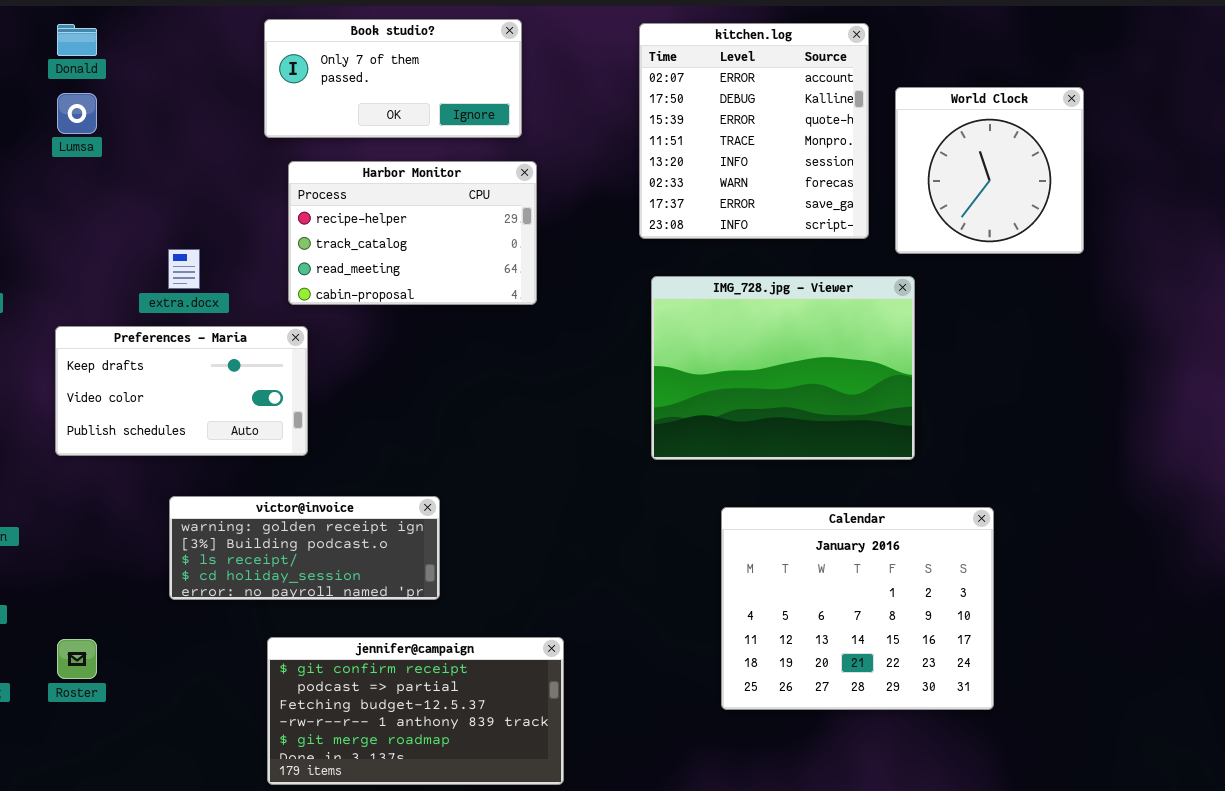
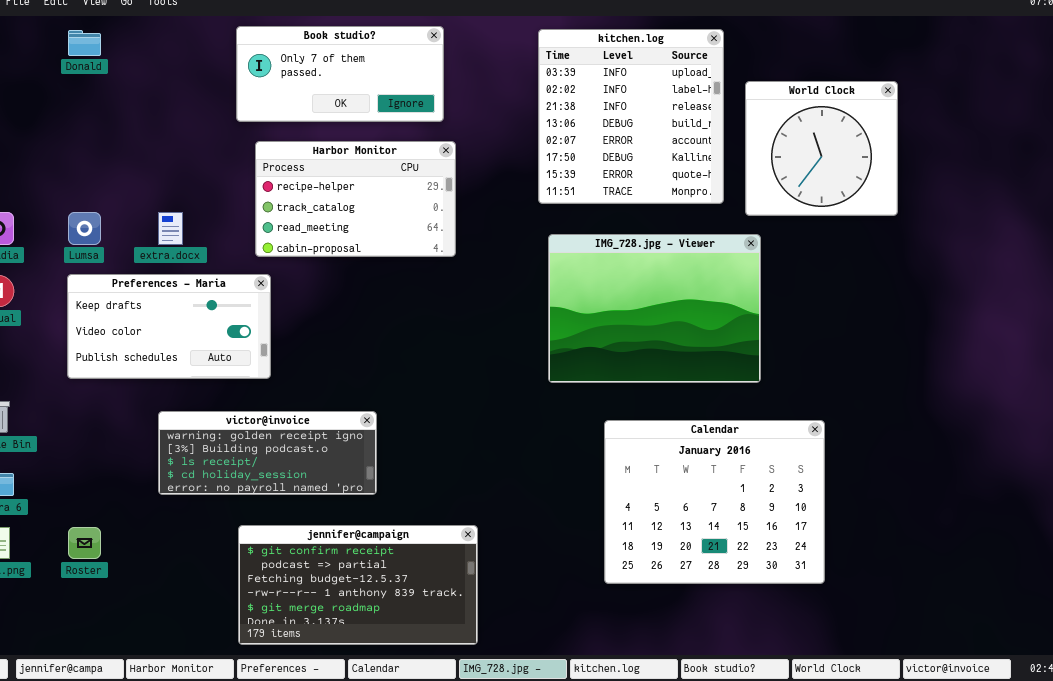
kitchen.log: [639,23,869,239] -> [538,29,724,204], scrolled up 4 rows
Lumsa: [57,93,97,134] -> [68,212,101,245], moved

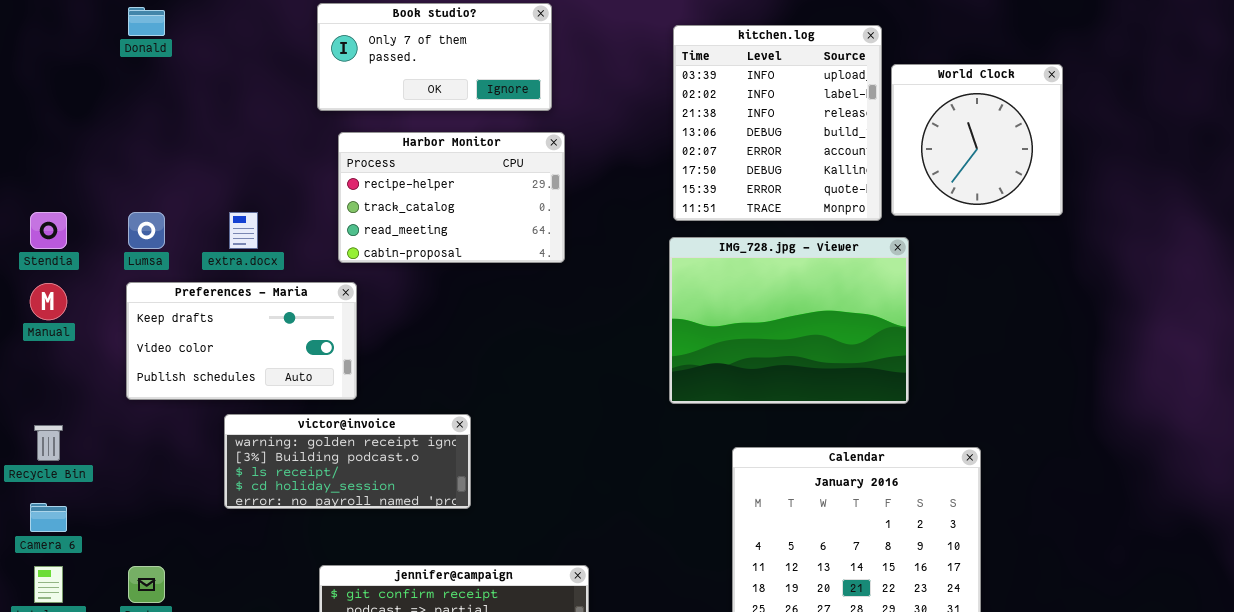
kitchen.log: [538,29,724,204] -> [673,25,882,221], moved
victor@invoice: [158,411,377,495] -> [224,414,471,509], moved

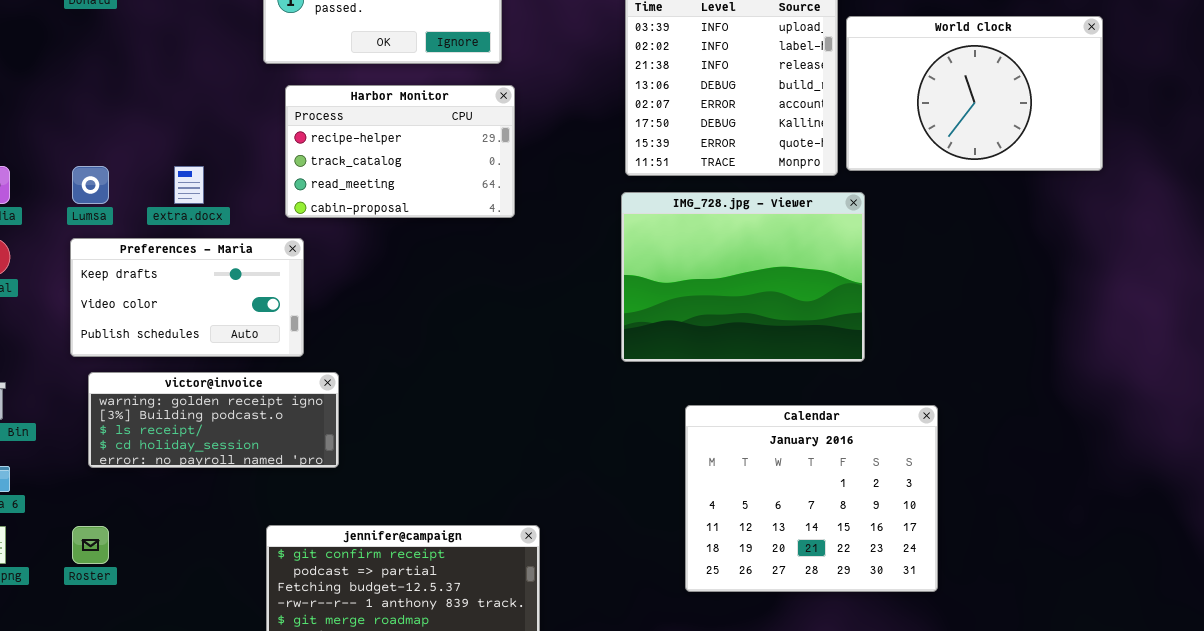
World Clock: [891,64,1063,216] -> [846,16,1103,171], resized
victor@invoice: [224,414,471,509] -> [88,372,339,468], moved

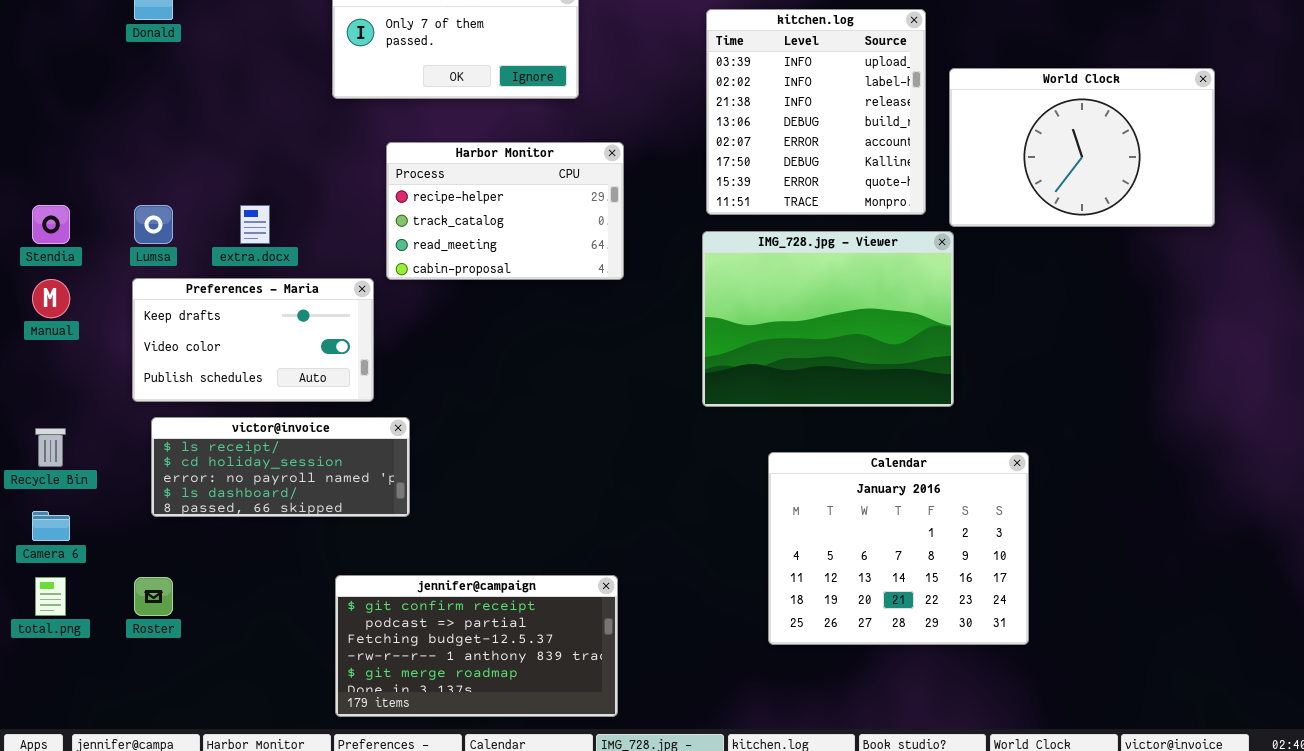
World Clock: [846,16,1103,171] -> [949,68,1215,227], moved
Harbor Monitor: [285,85,515,218] -> [386,142,624,280], moved
victor@invoice: [88,372,339,468] -> [151,417,410,517], scrolled down 2 rows

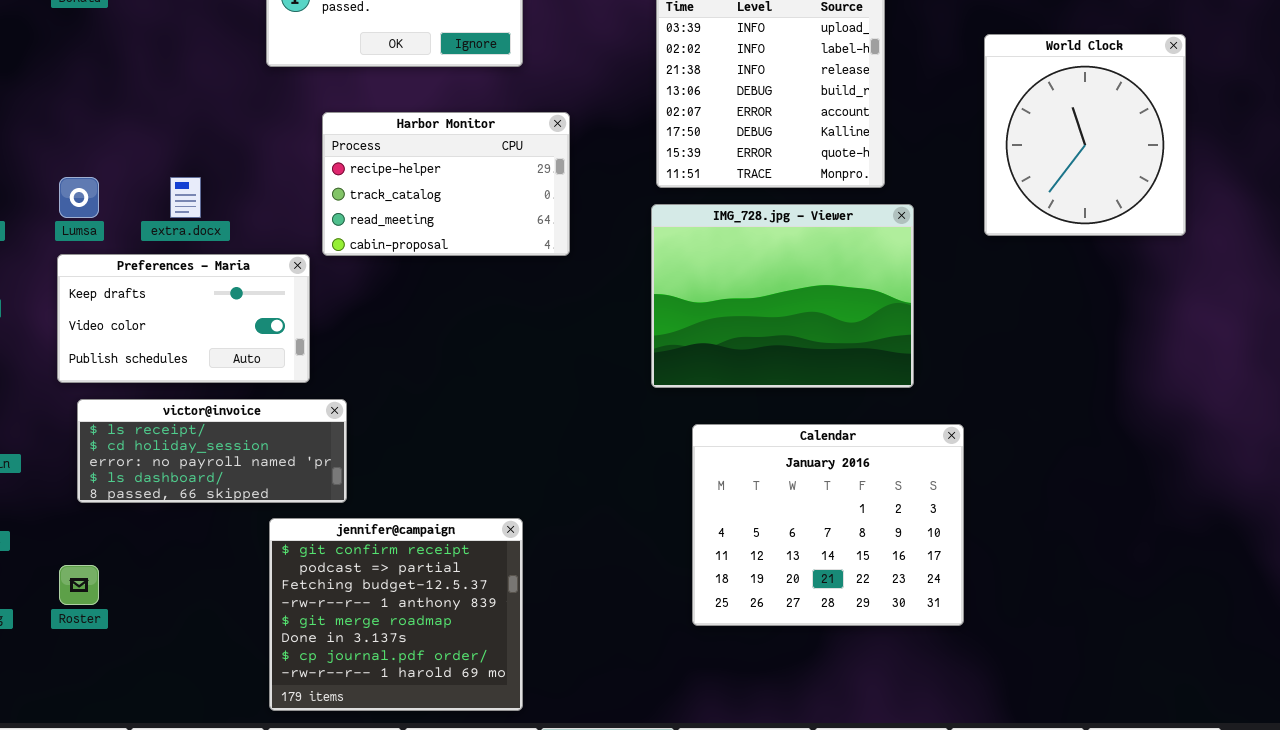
World Clock: [949,68,1215,227] -> [984,34,1186,236], resized
Calendar: [768,452,1029,645] -> [692,424,964,626], moved
jennifer@campaign: [335,575,618,717] -> [269,518,523,711], resized

